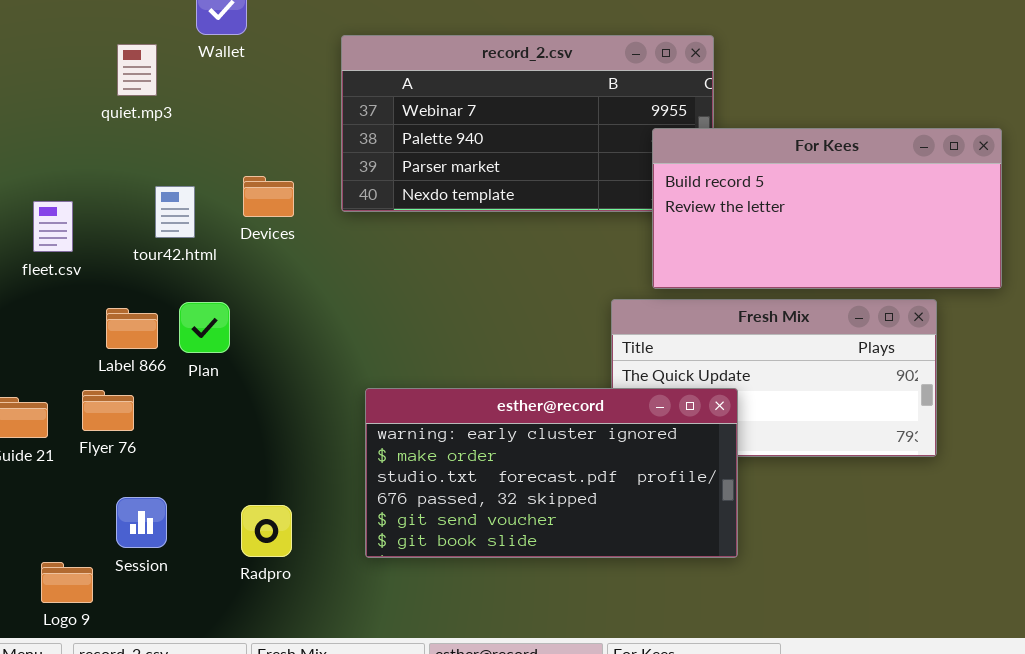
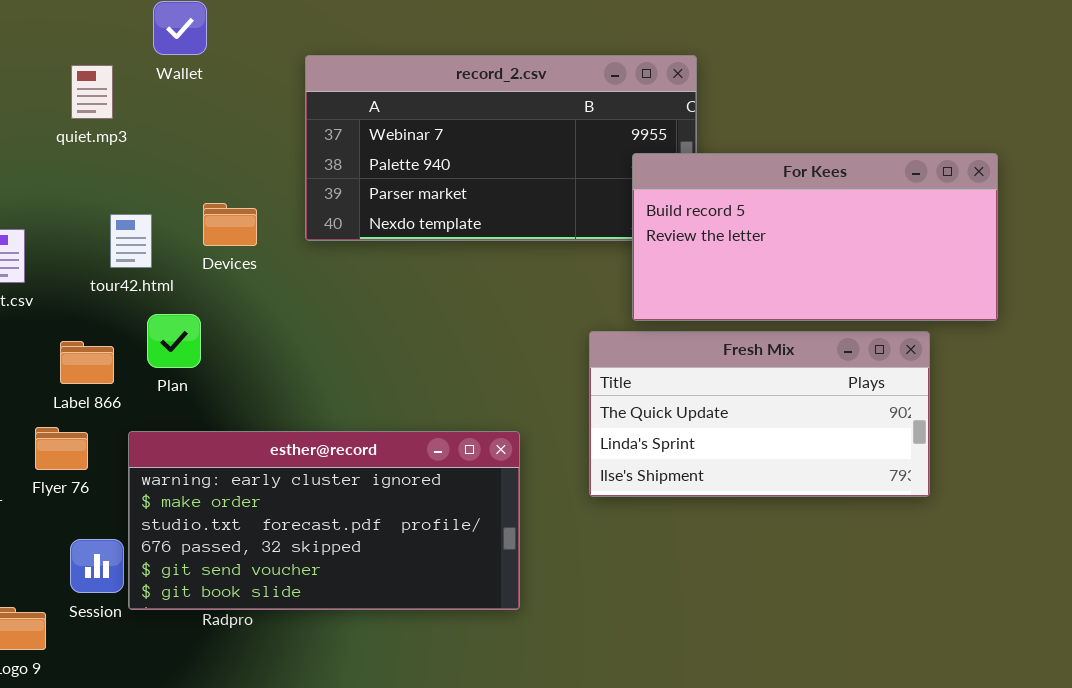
Plan: [179,302,230,353] -> [147,314,201,368], moved
esther@record: [365,388,738,558] -> [128,431,520,610], moved

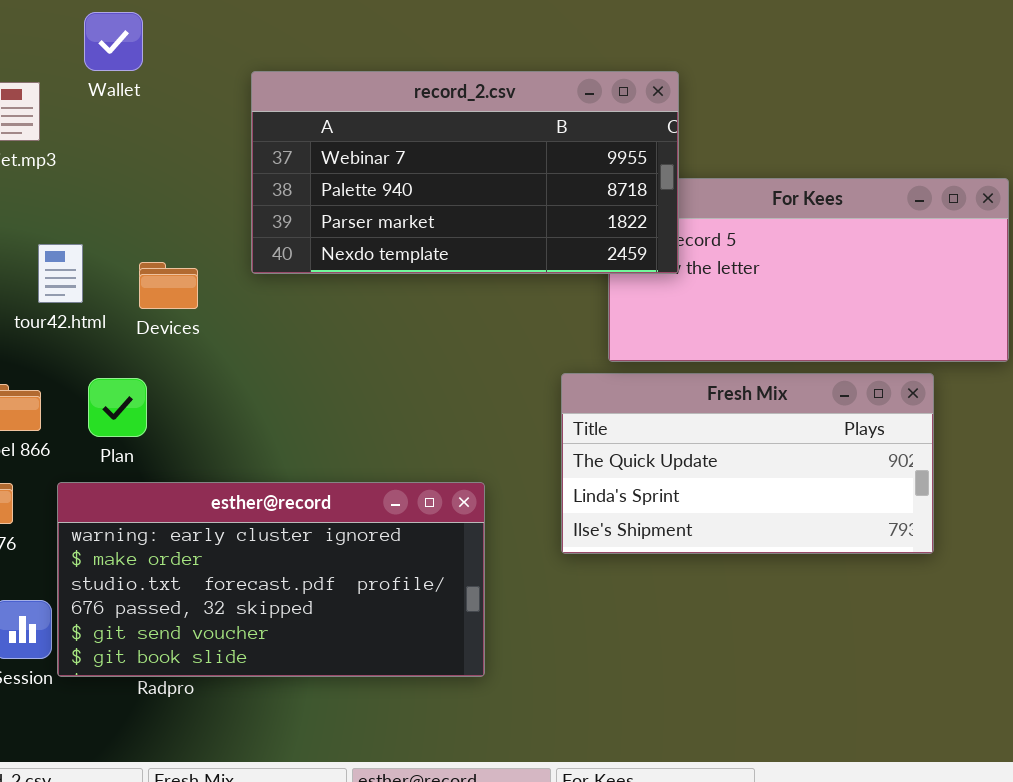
record_2.csv: [305,55,697,241] -> [251,71,679,274], raised
Devices: [203,203,257,246] -> [139,262,198,309], moved
Plan: [147,314,201,368] -> [88,378,147,437], moved

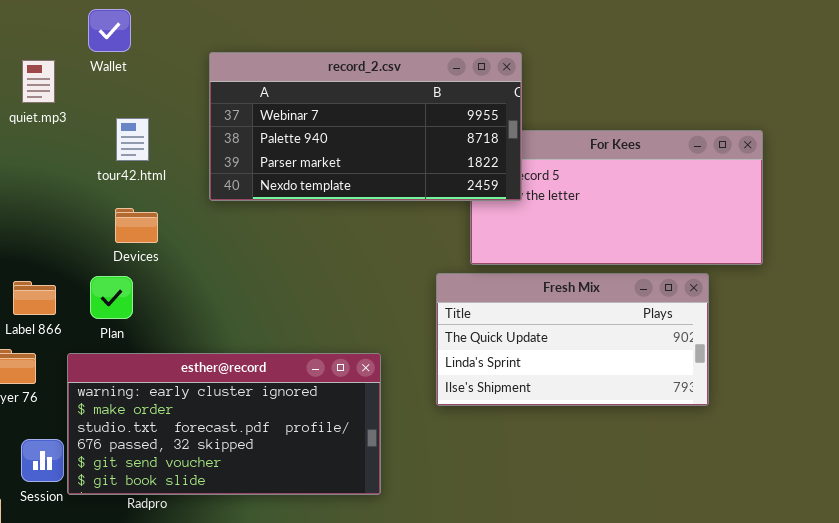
tour42.html: [38,244,83,303] -> [116,118,149,161], moved
Devices: [139,262,198,309] -> [115,208,158,243], moved

